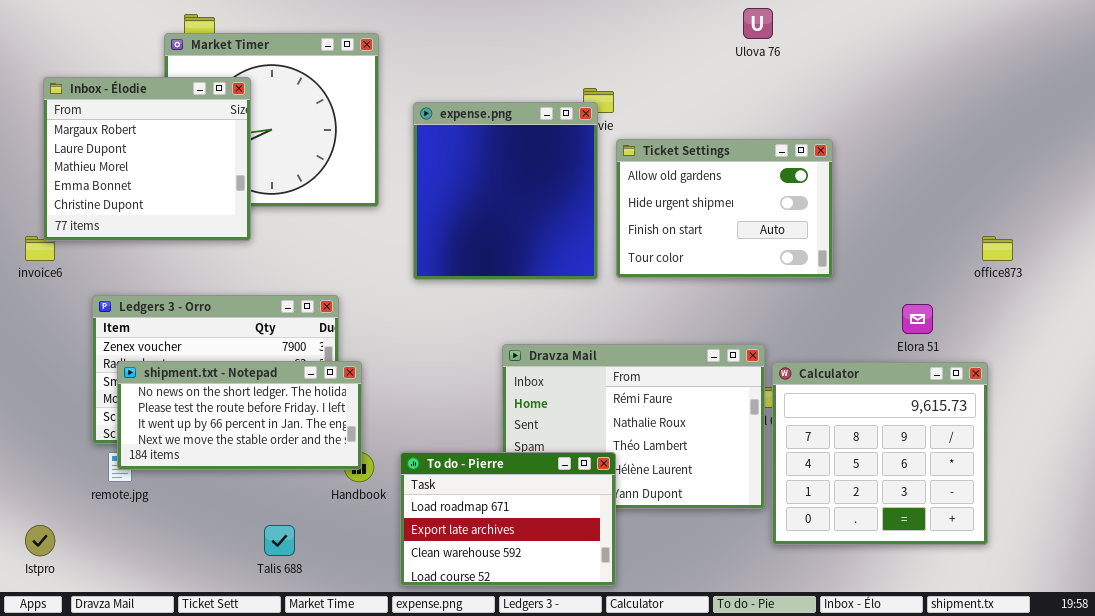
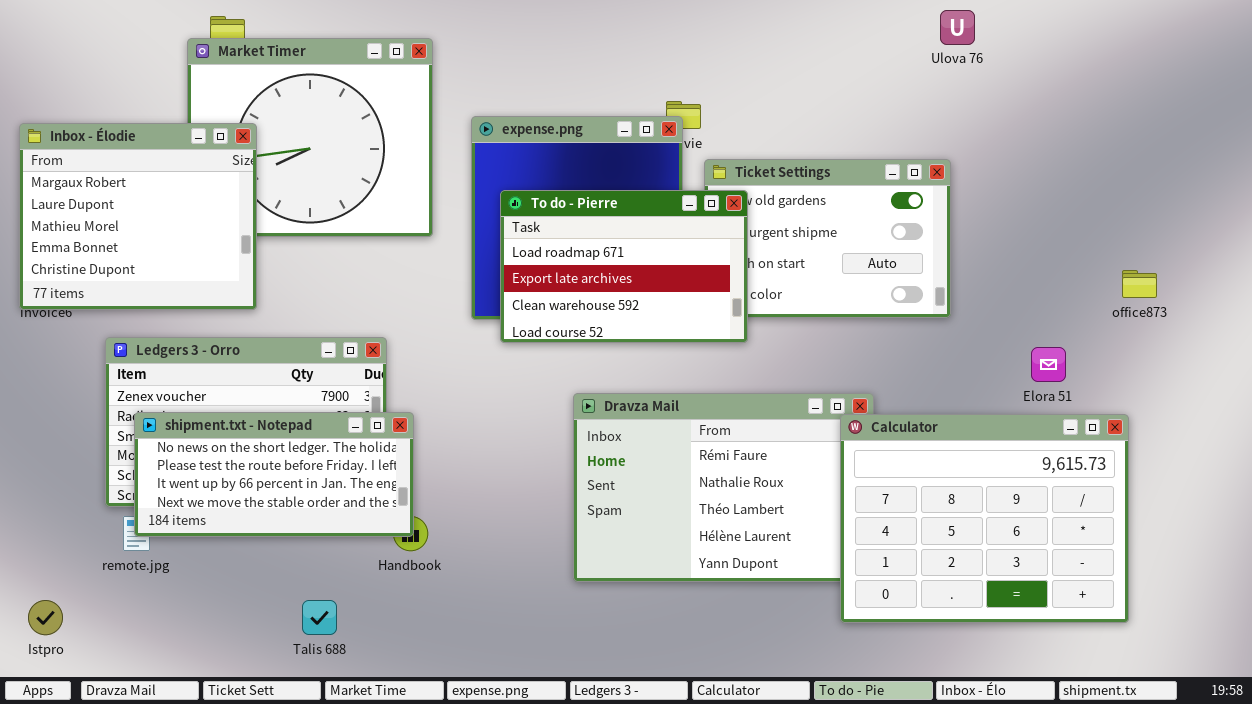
Ulova 76: [743,8,773,39] -> [940,10,975,45], moved
Inbox - Élodie: [43,77,251,241] -> [19,123,257,310], moved
Calculator: [772,362,988,545] -> [840,414,1129,623], resized
To do - Pierre: [400,452,616,586] -> [500,190,748,343], moved

